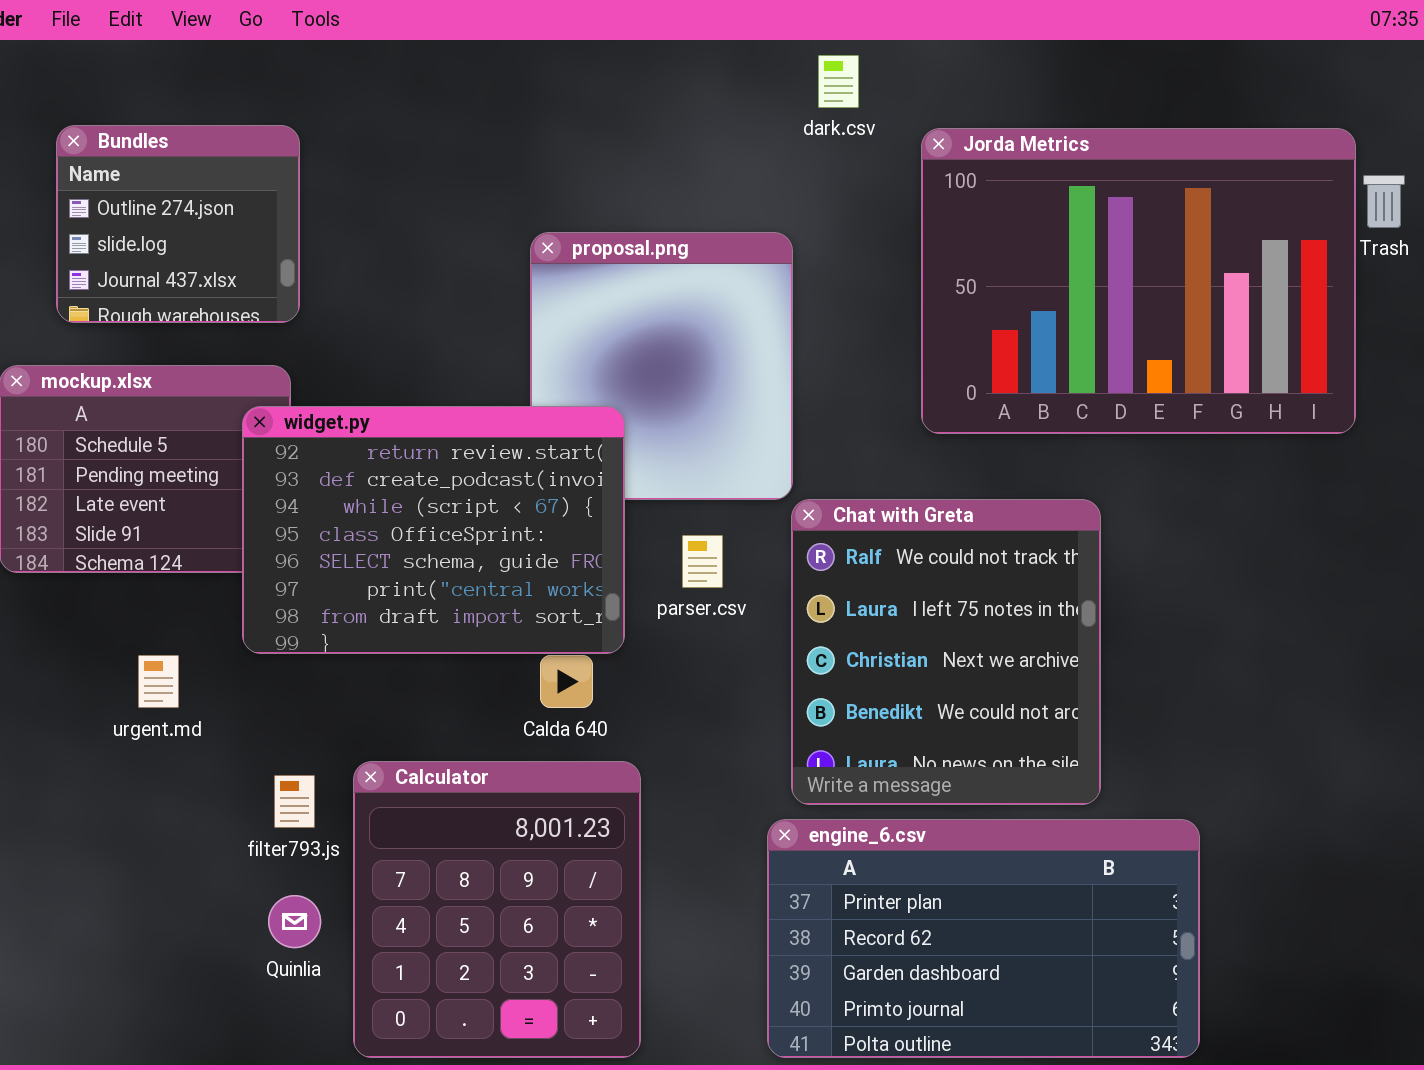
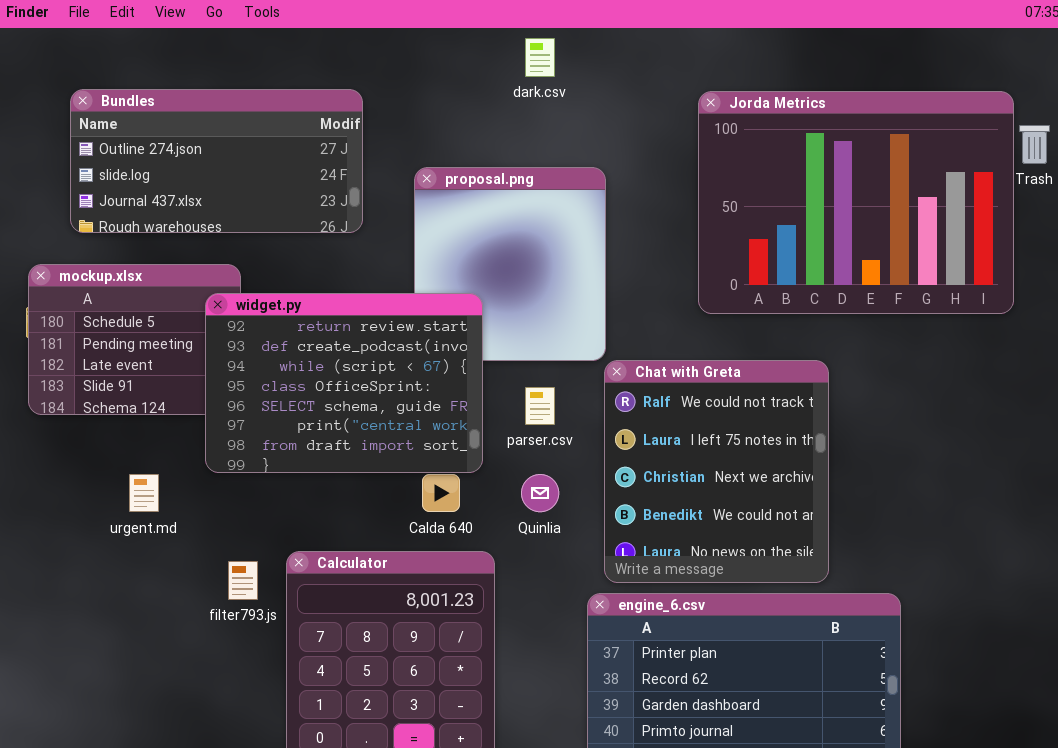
dark.csv: [818,55,859,108] -> [525,38,555,77], moved
Bundles: [56,125,300,323] -> [70,89,363,233], resized
Quinlia: [268,895,321,948] -> [521,474,559,512], moved

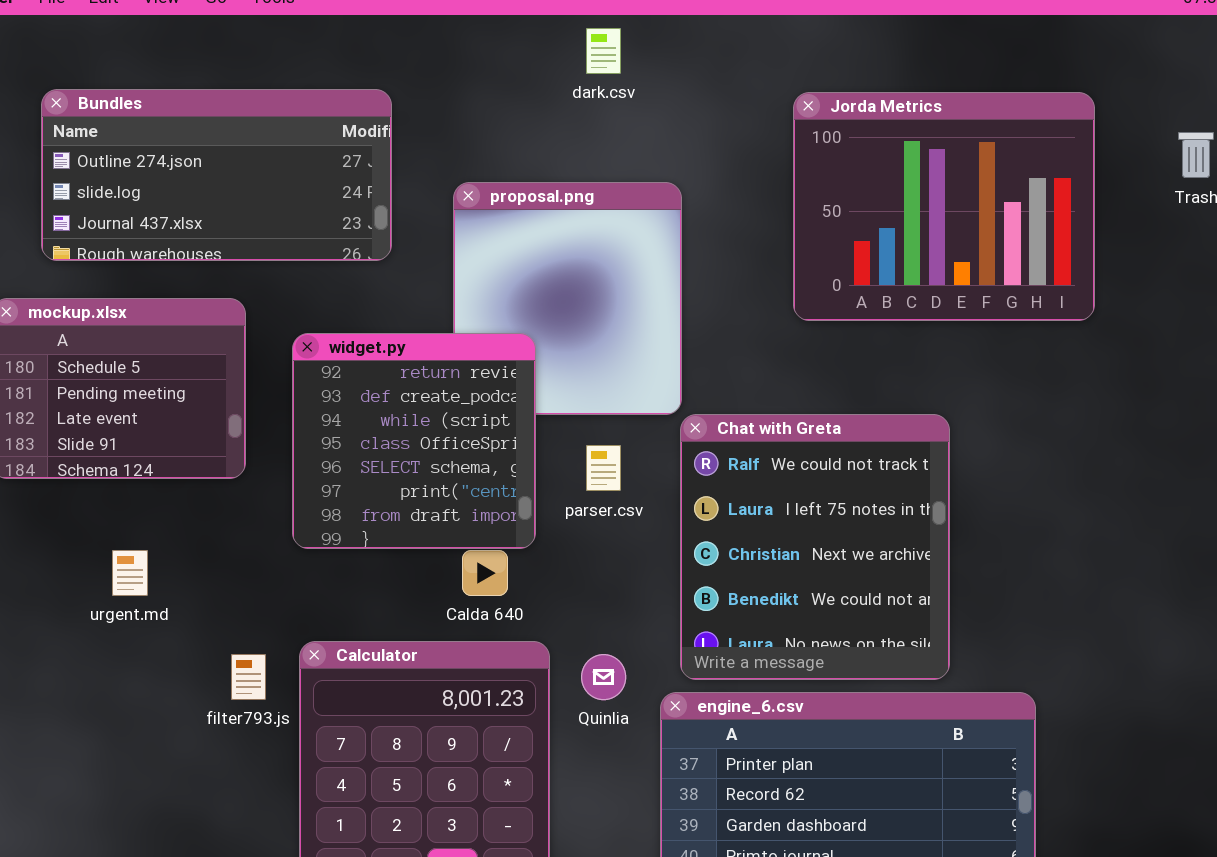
Jorda Metrics: [698,91,1014,314] -> [793,92,1095,321], resized
widget.py: [205,293,483,473] -> [292,333,536,549], resized
Quinlia: [521,474,559,512] -> [581,654,626,700], moved

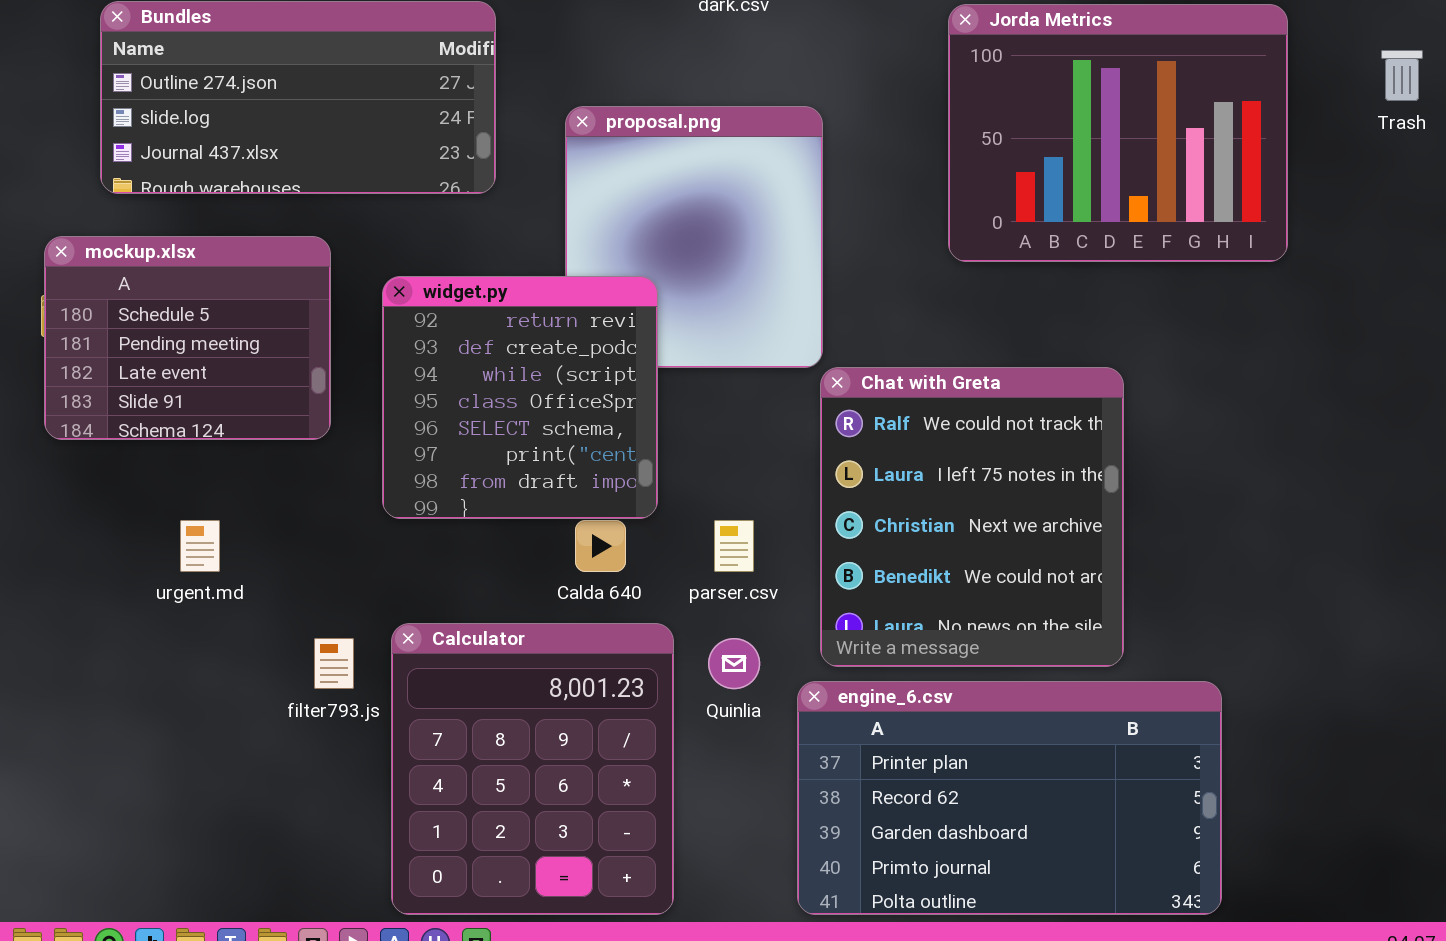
parser.csv: [586,445,621,491] -> [714,520,754,572], moved

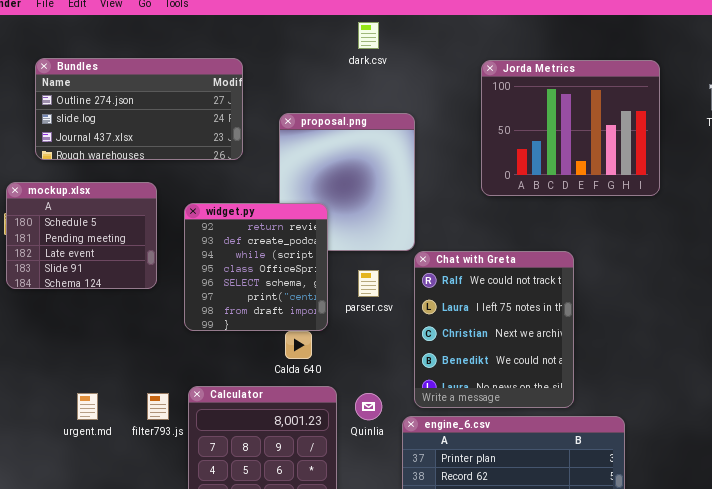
urgent.md: [180,520,220,572] -> [77,393,98,420], moved
parser.csv: [714,520,754,572] -> [358,270,379,297], moved

